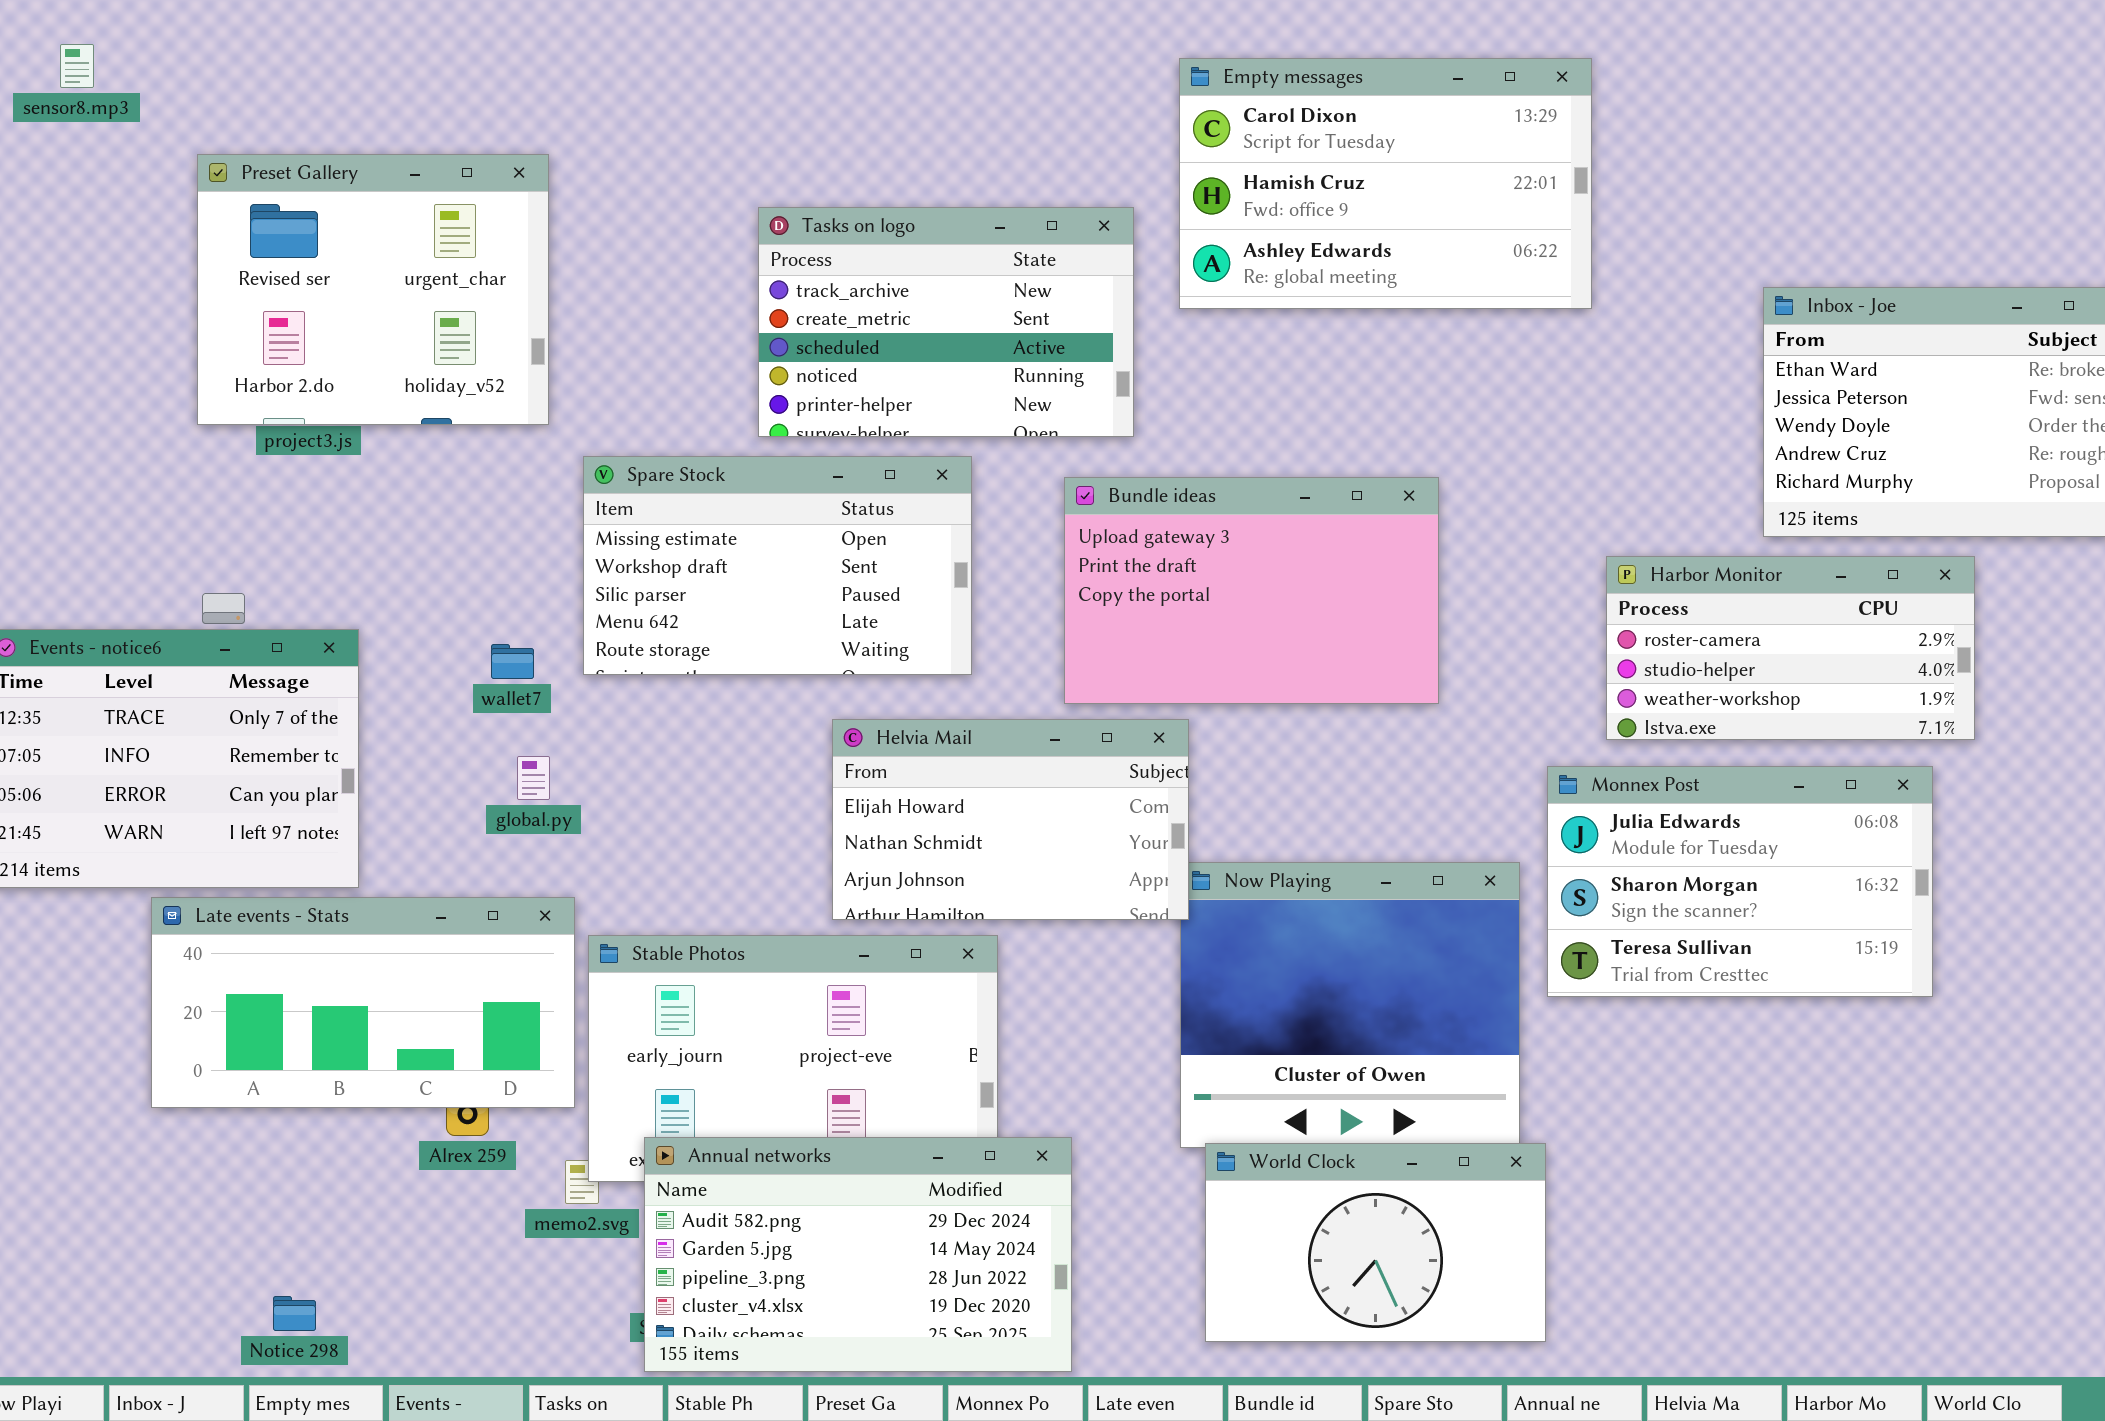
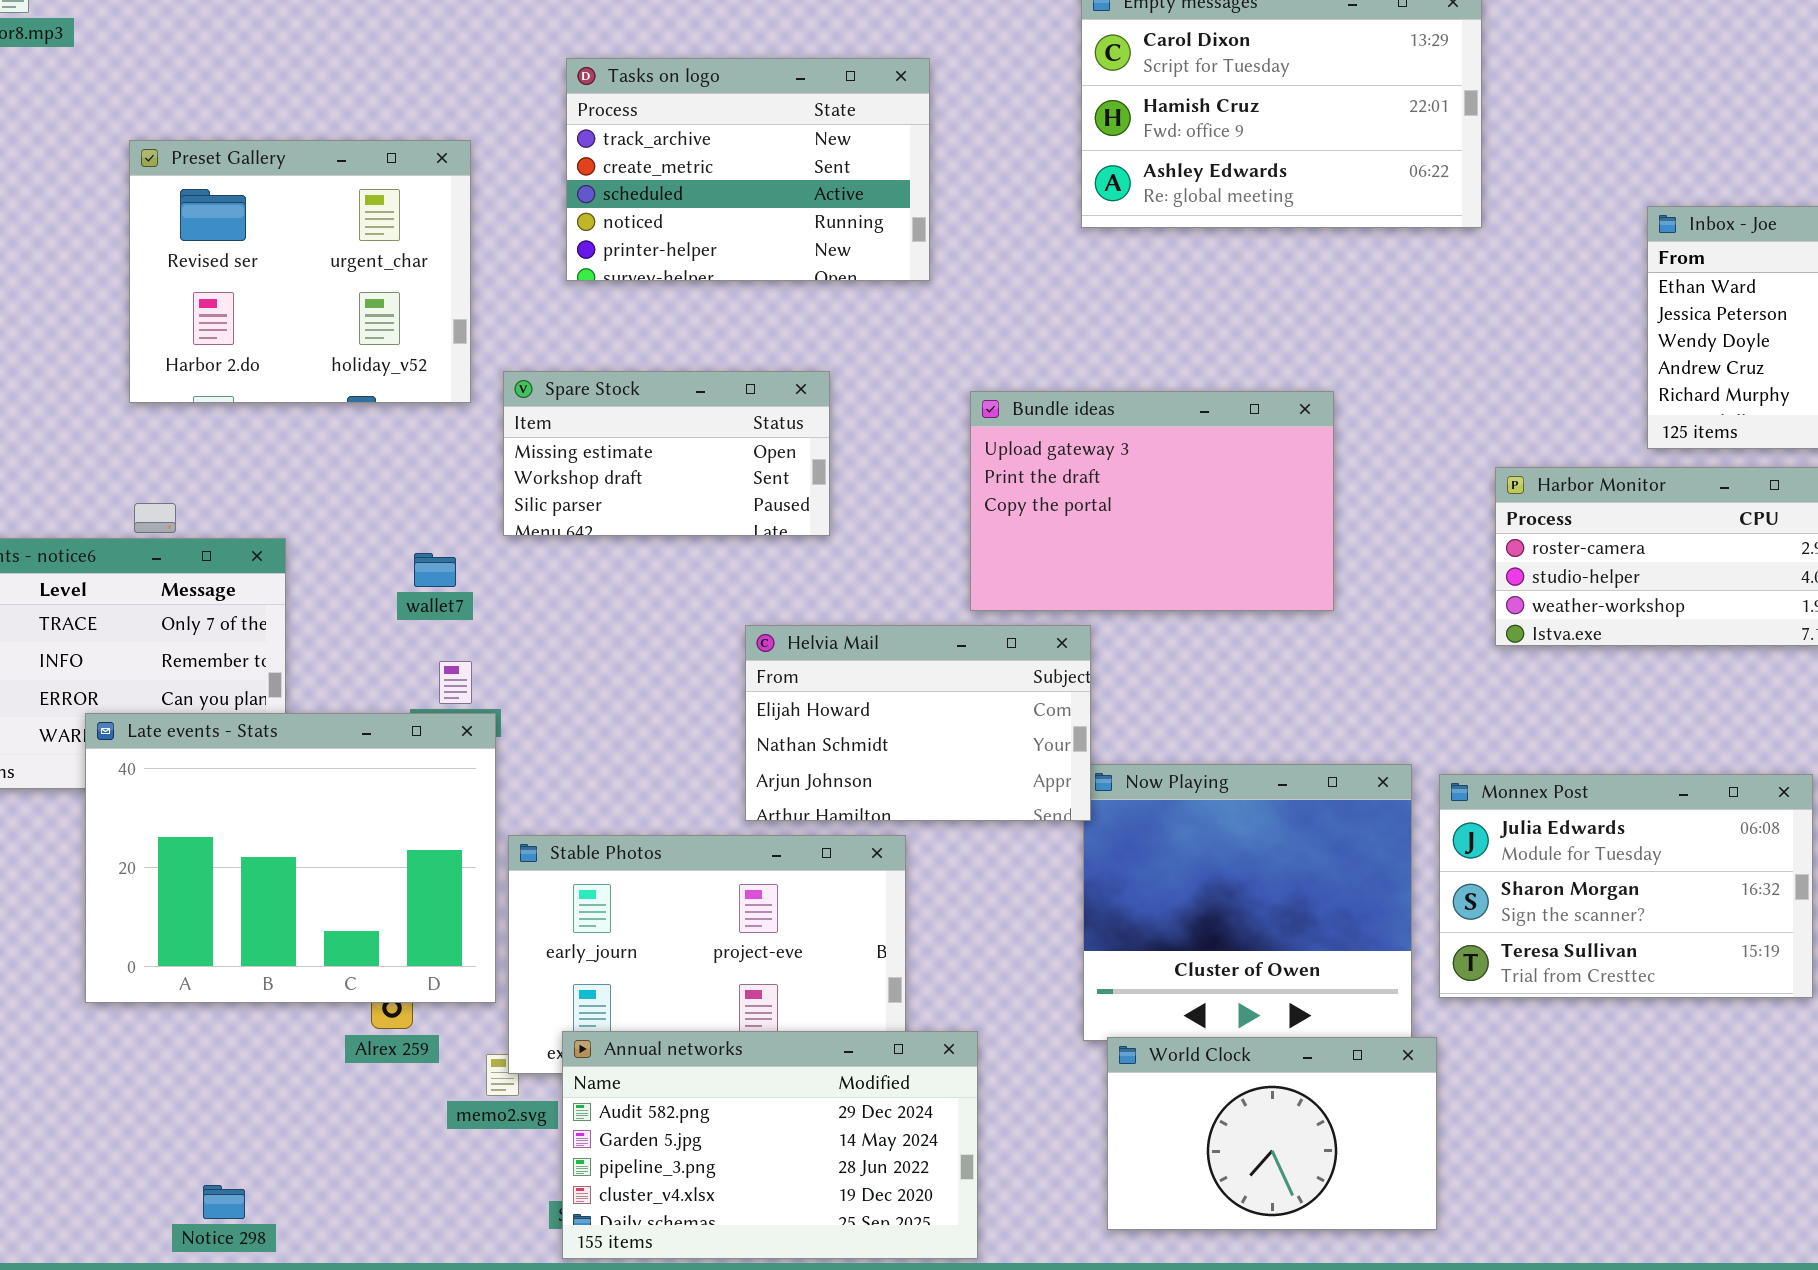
Preset Gallery: [197,154,549,425] -> [129,140,471,403], moved
Tasks on logo: [758,207,1134,437] -> [566,58,930,281], moved
Spare Stock: [583,456,972,675] -> [503,371,830,536], resized
Monnex Post: [1547,766,1933,997] -> [1439,774,1813,998], moved
Late events - Stats: [151,897,575,1108] -> [85,713,496,1003], resized

